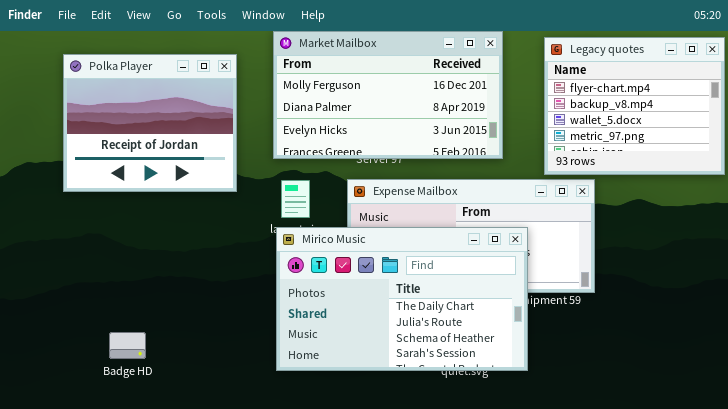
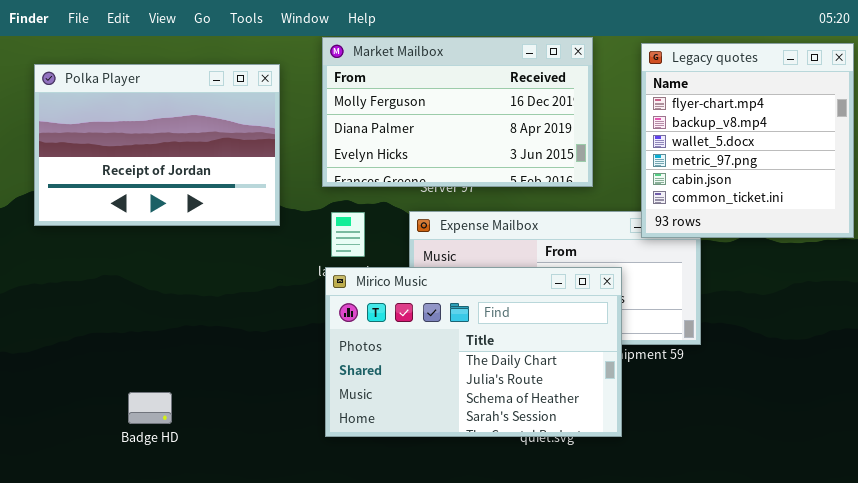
Legacy quotes: [544,37,725,175] -> [641,43,854,238], resized
Polka Player: [63,54,237,192] -> [34,64,280,226], resized

